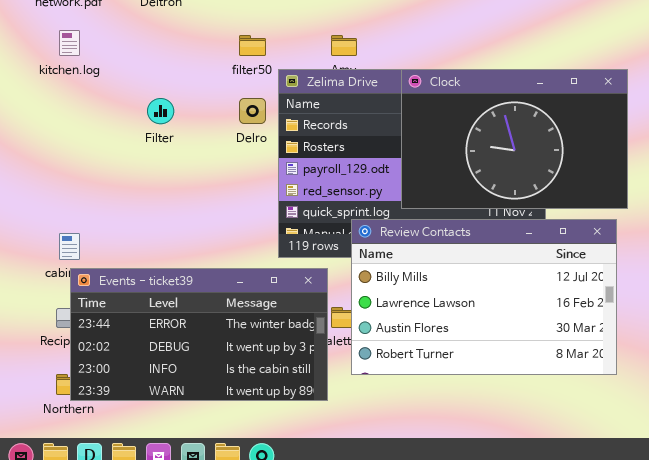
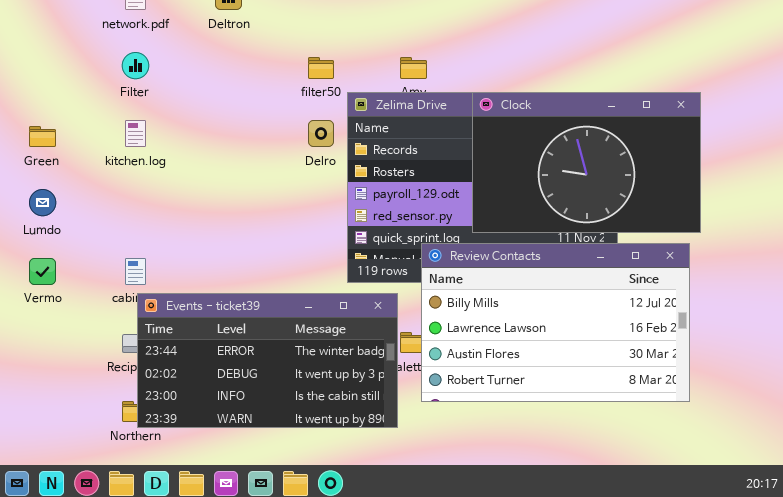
kitchen.log: [59,30,80,56] -> [125,120,146,147], moved
Filter: [147,98,174,124] -> [122,52,149,79], moved

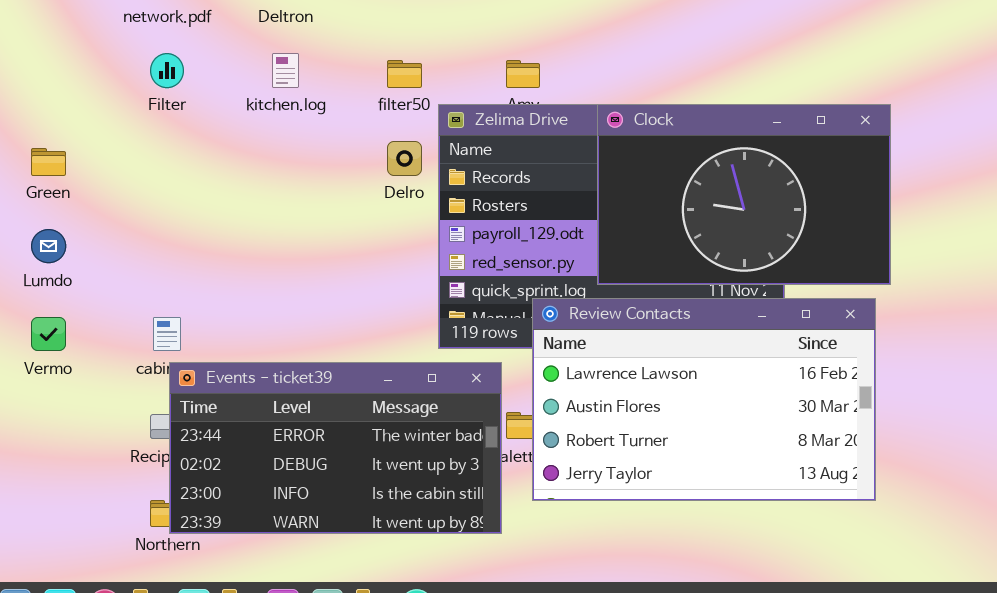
kitchen.log: [125,120,146,147] -> [272,53,299,88], moved
Review Contacts: [421,243,690,402] -> [532,298,876,501], scrolled down 1 row

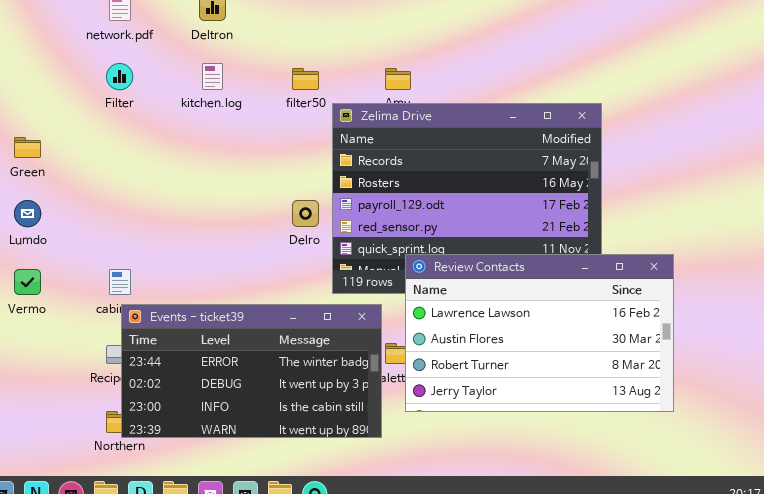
Clock: [597,104,891,285] -> none, closed
Delro: [387,141,422,176] -> [292,200,319,227], moved

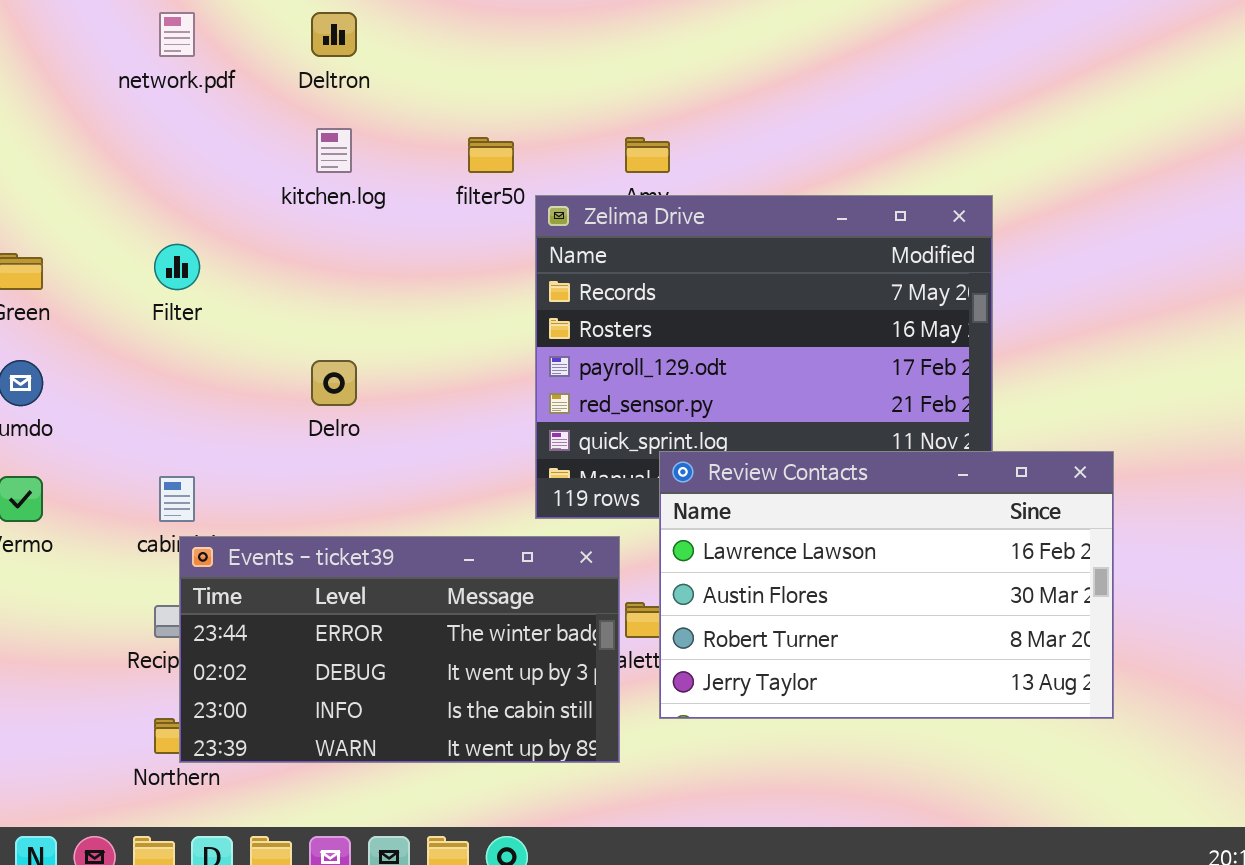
Filter: [106,63,133,90] -> [154,244,200,290], moved
Delro: [292,200,319,227] -> [311,360,357,406], moved

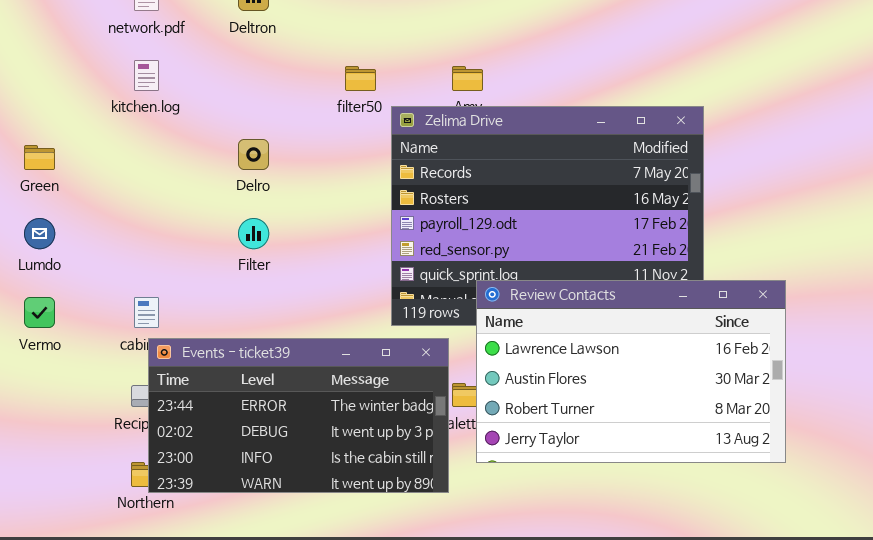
kitchen.log: [316,128,352,173] -> [134,60,159,91], moved
Filter: [154,244,200,290] -> [238,218,269,249], moved
Delro: [311,360,357,406] -> [238,139,269,170], moved

